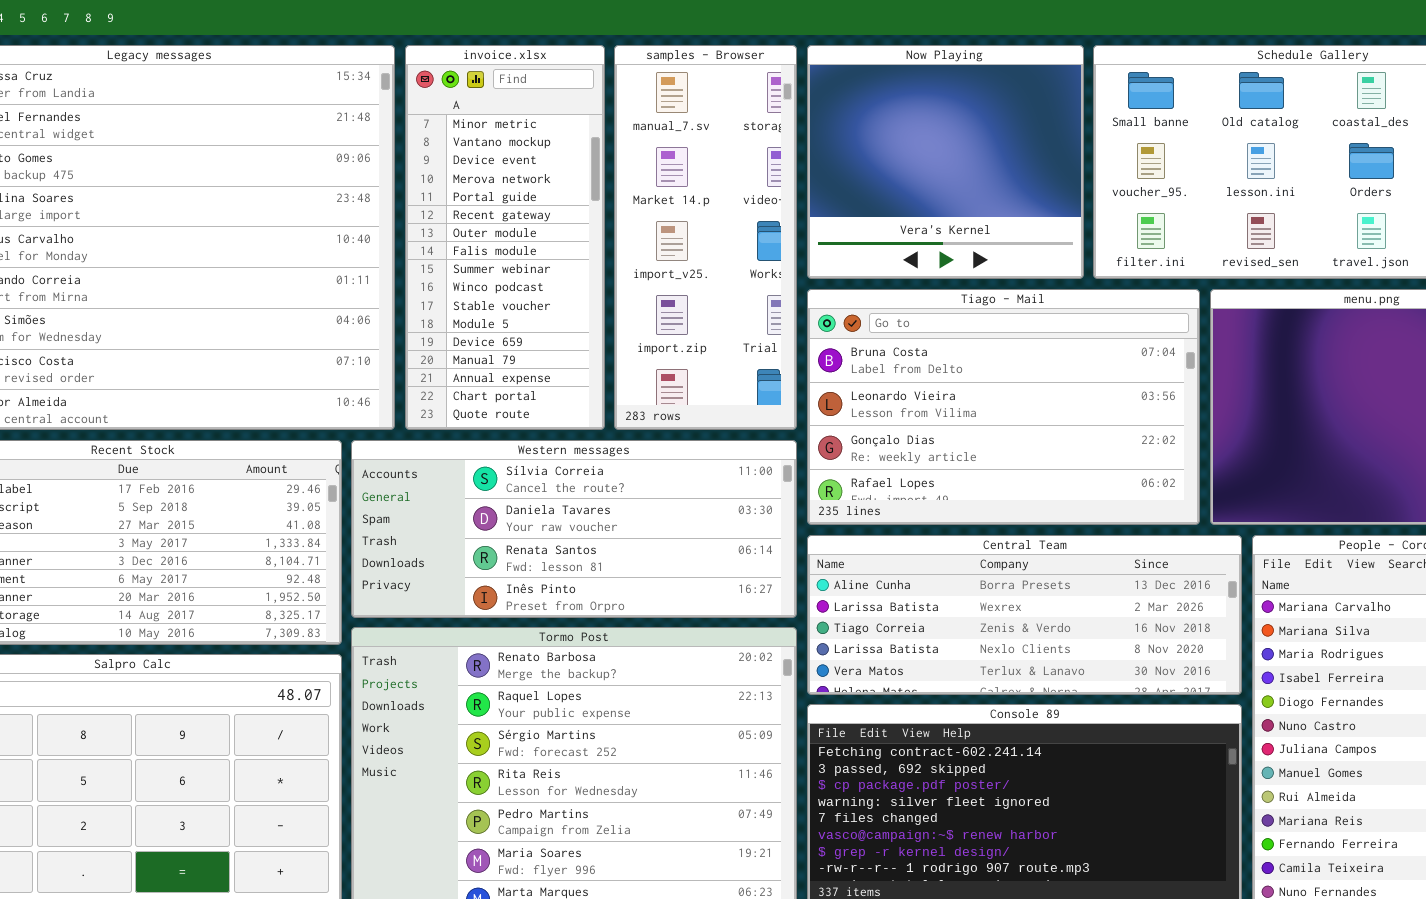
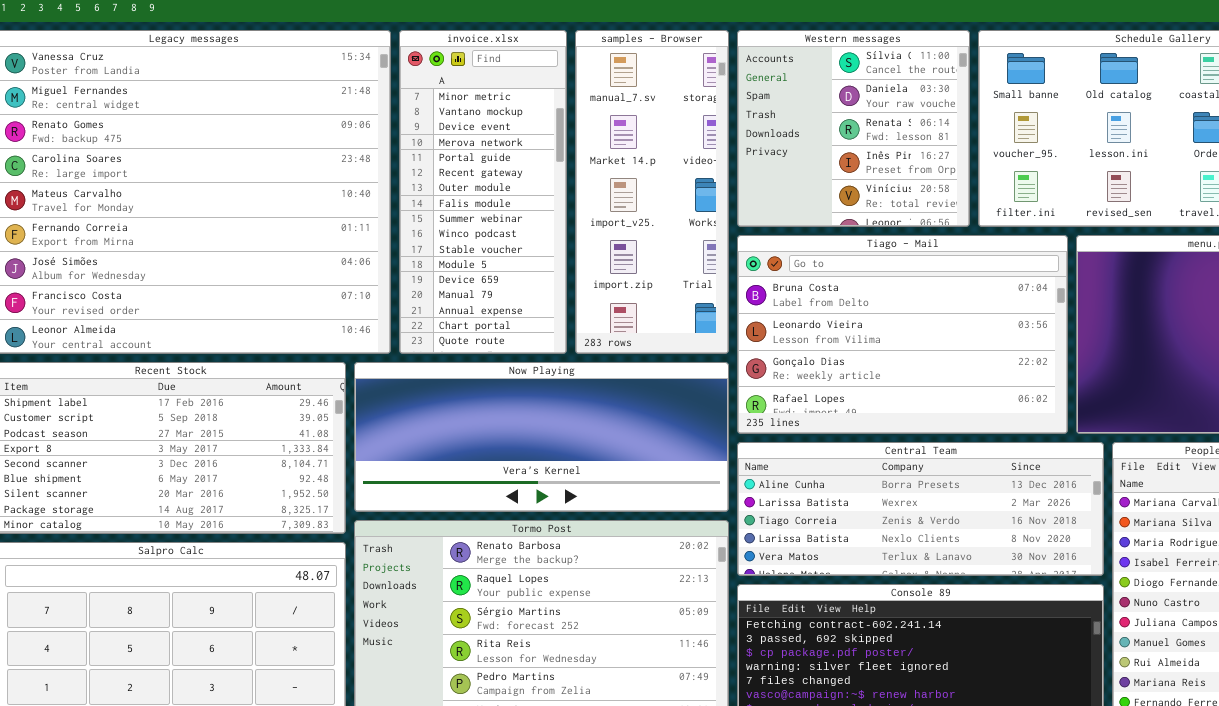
Now Playing: [807,45,1084,279] -> [354,362,729,512], moved, resized
Western messages: [351,440,797,618] -> [737,30,970,227], moved, resized

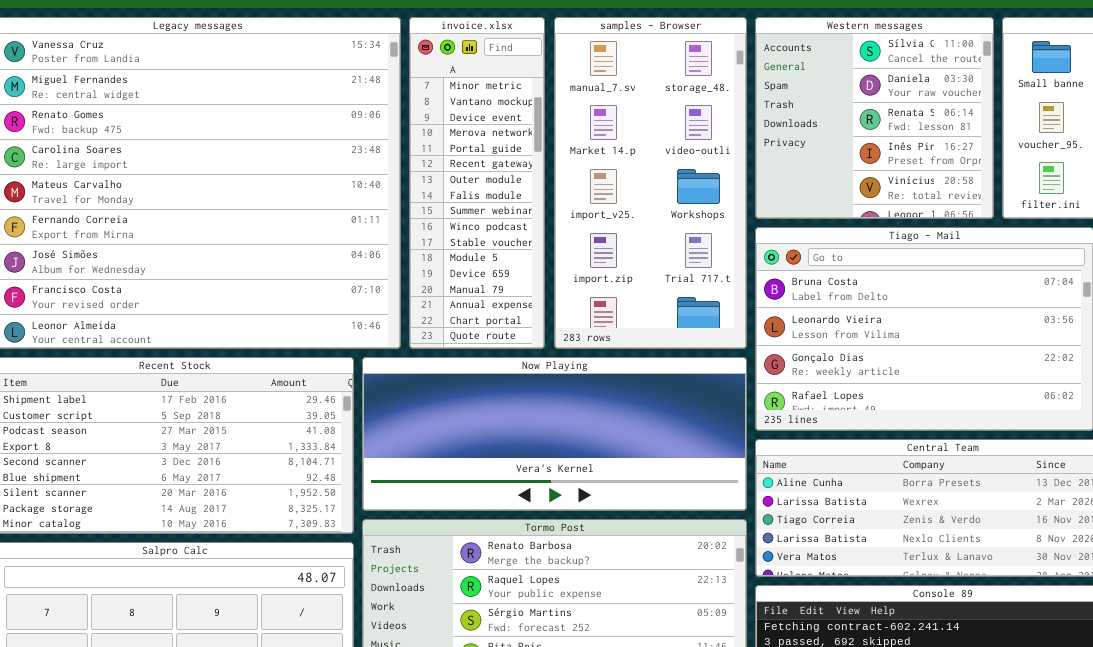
invoice.xlsx: [399,30,567,354] -> [409,17,545,349], resized
samples - Browser: [575,30,729,354] -> [554,17,747,349], resized

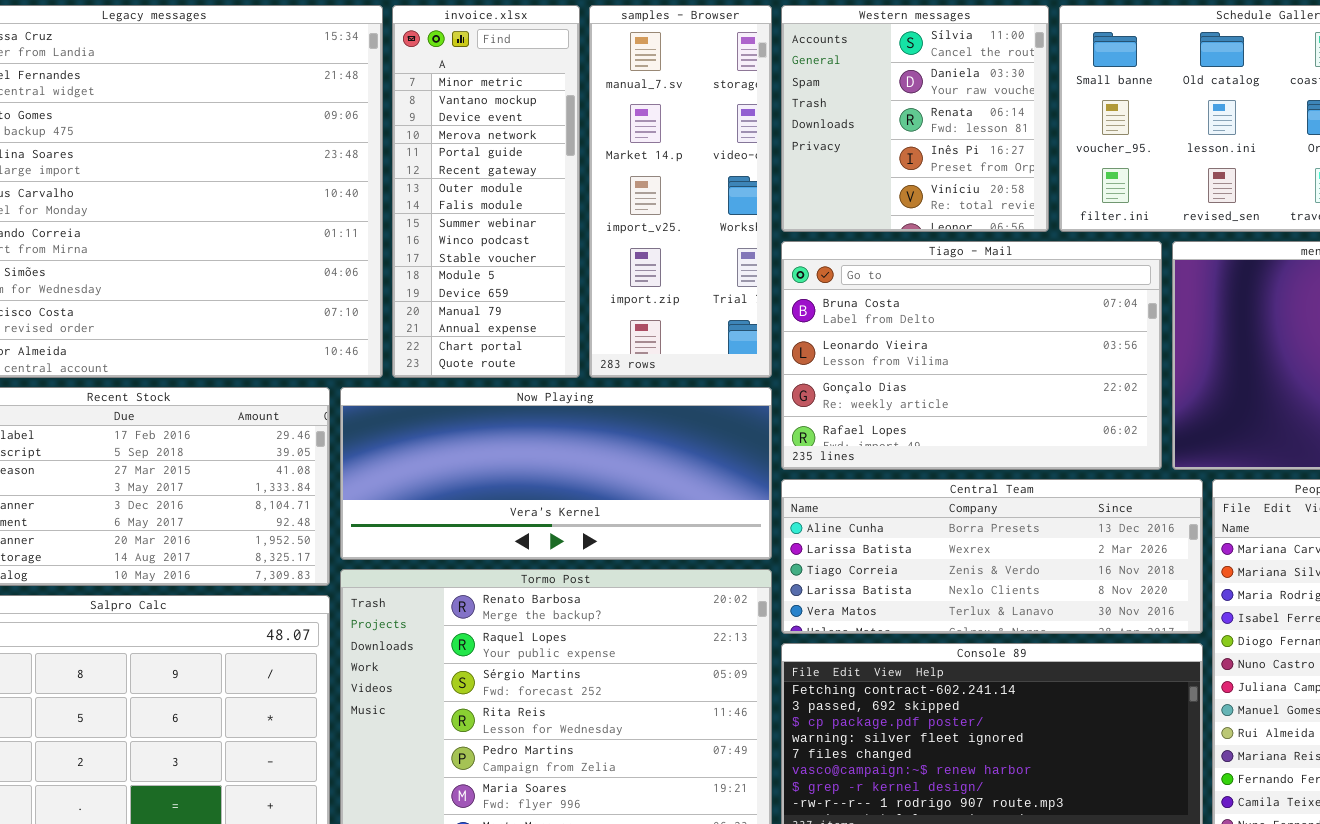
invoice.xlsx: [409,17,545,349] -> [392,5,580,378], resized
samples - Browser: [554,17,747,349] -> [589,5,772,378], resized

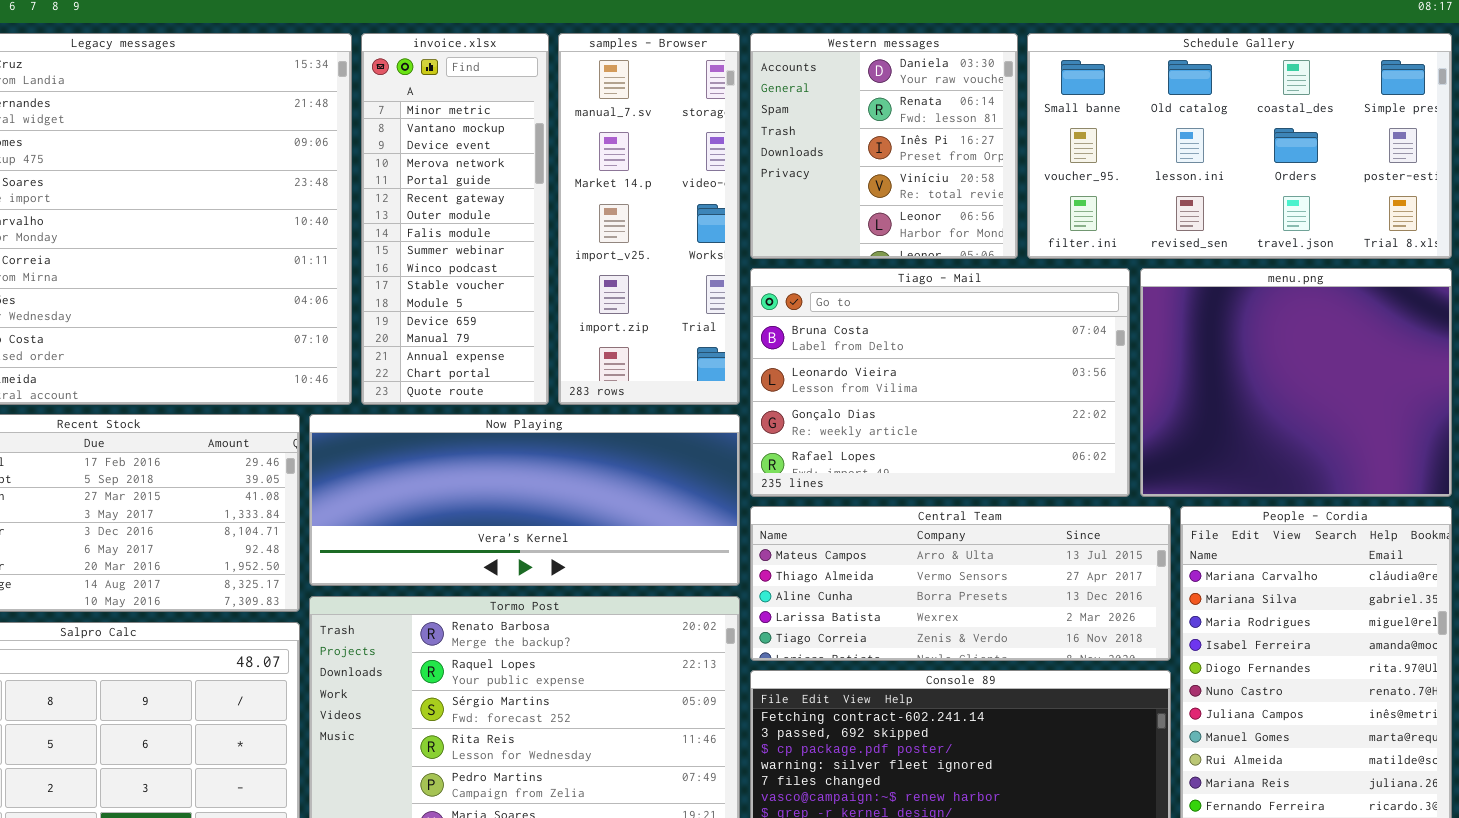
Western messages: [781,5,1049,232] -> [750,33,1018,259], scrolled down 1 row
Central Team: [781,479,1203,634] -> [750,506,1171,661], scrolled up 2 rows

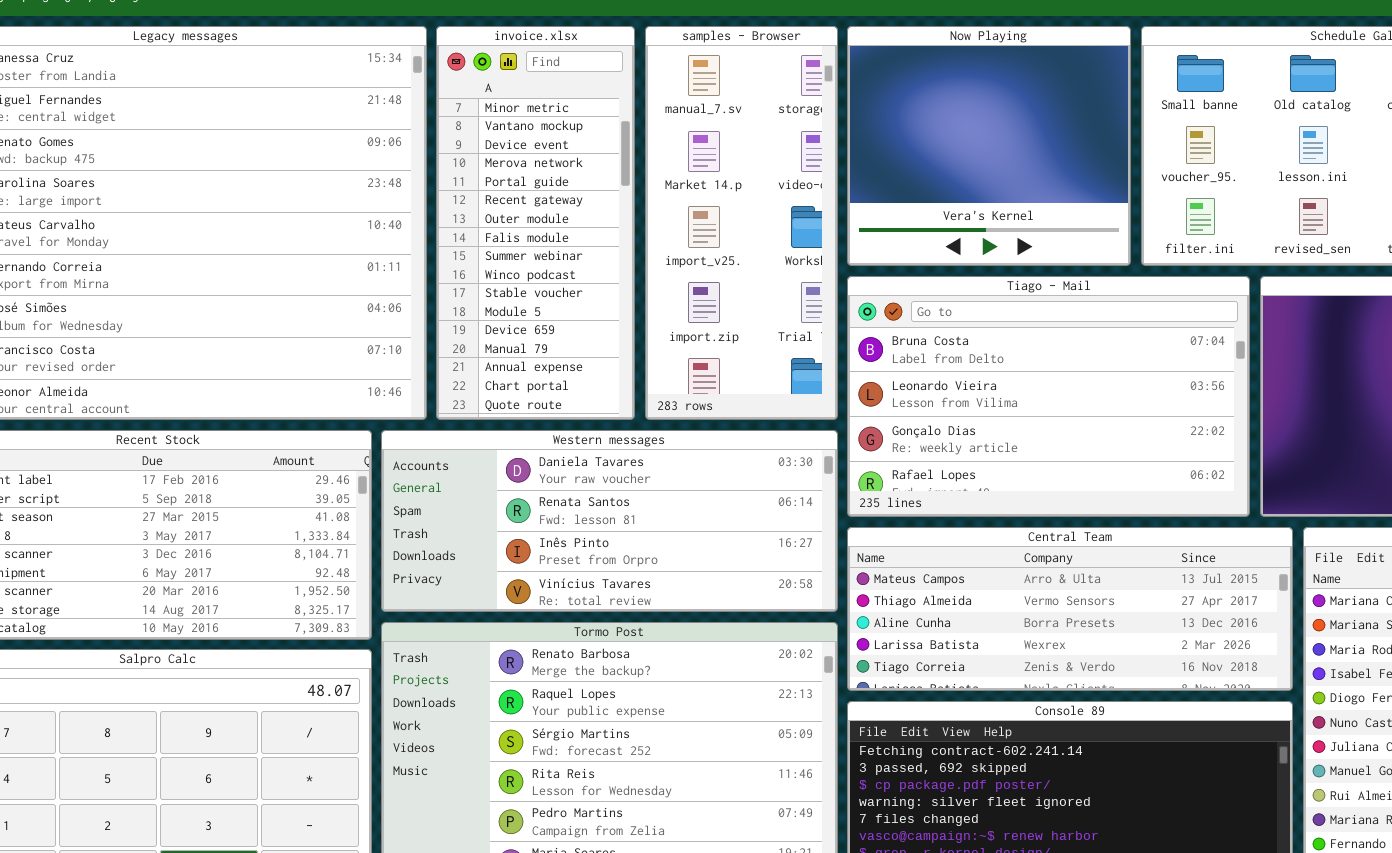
Western messages: [750,33,1018,259] -> [381,430,838,612], moved, resized
Now Playing: [309,414,740,586] -> [847,26,1131,266], moved, resized

